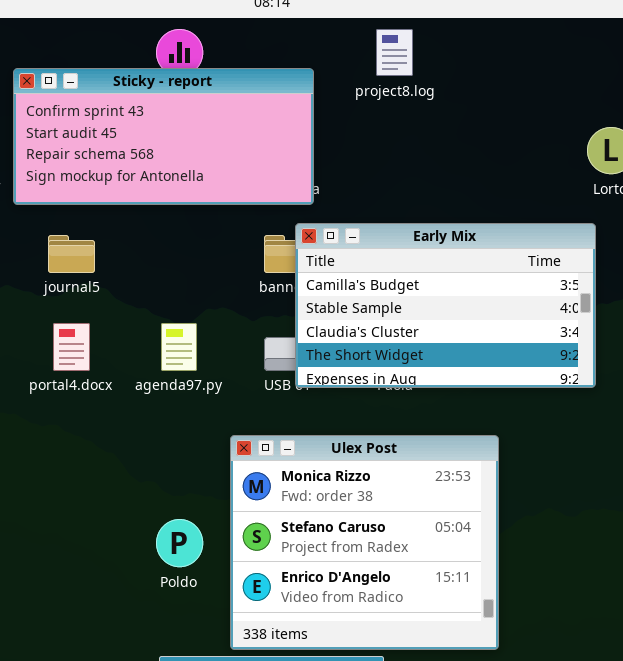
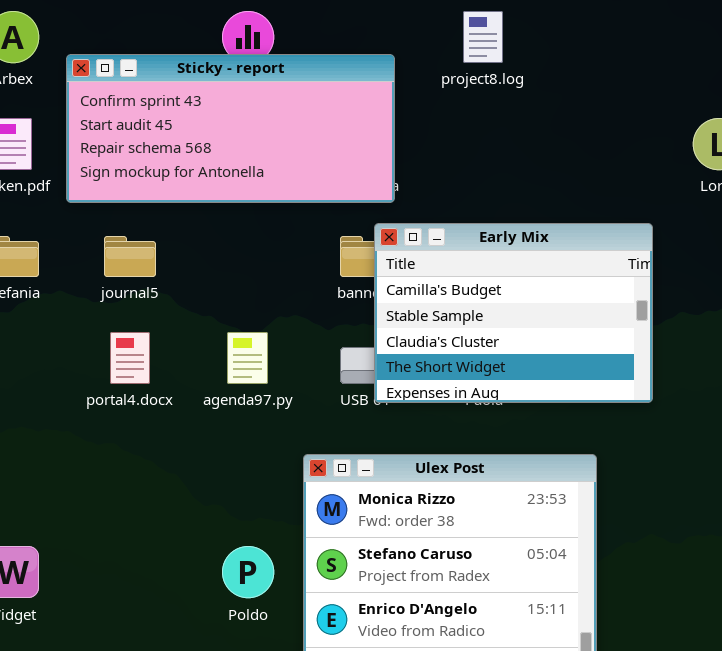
Early Mix: [295,223,596,388] -> [374,223,653,403], resized

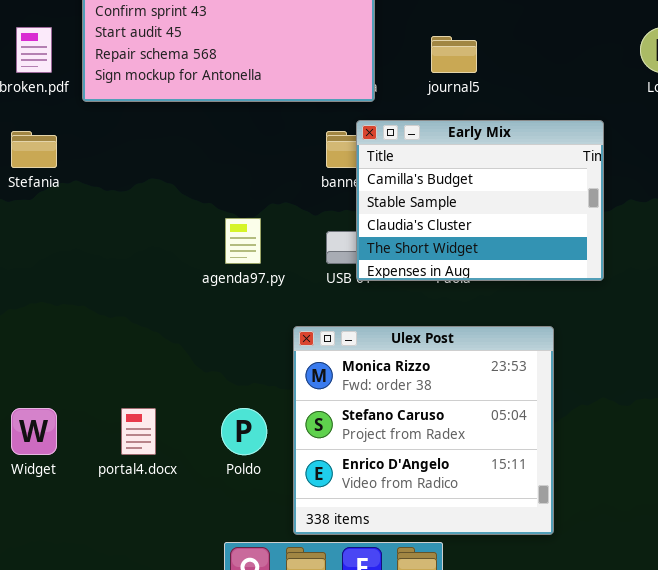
journal5: [104,236,156,277] -> [431,36,477,73], moved
portal4.docx: [110,332,150,384] -> [121,408,156,455], moved

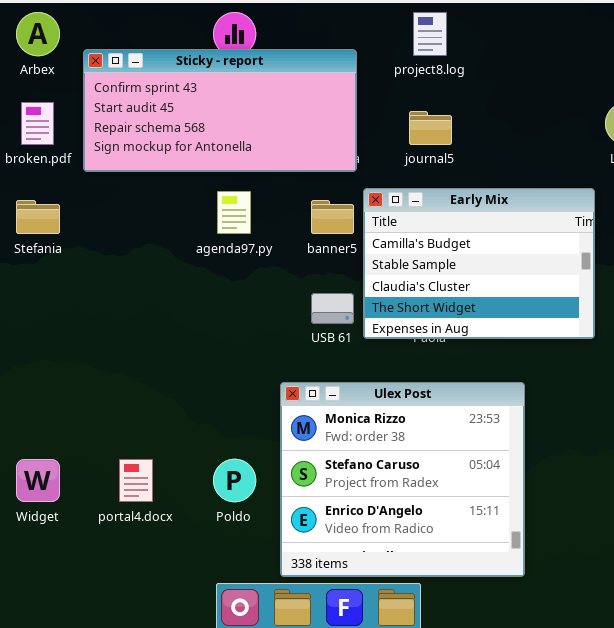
Early Mix: [356,120,604,281] -> [363,188,595,339], moved
agenda97.py: [225,218,261,264] -> [217,191,251,234], moved

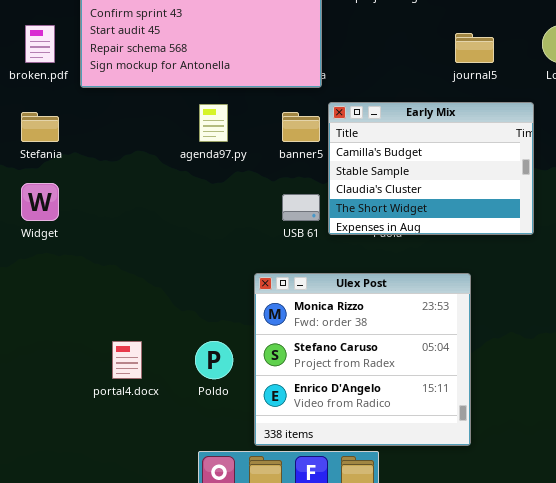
journal5: [409,111,452,145] -> [455,33,494,63], moved
Widget: [16,459,60,502] -> [21,183,59,221], moved

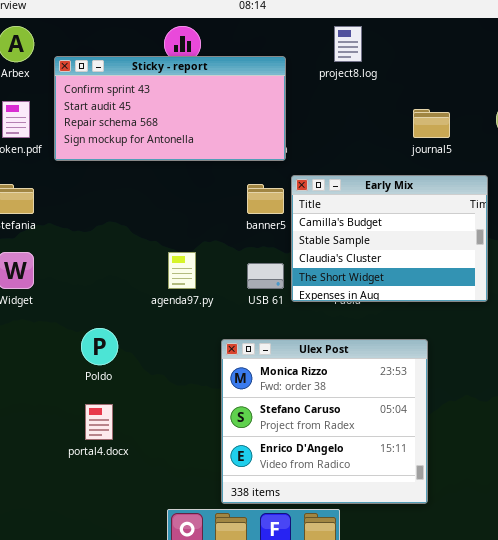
agenda97.py: [199,104,228,142] -> [168,252,196,289], moved
Poldo: [195,341,233,379] -> [81,328,118,365], moved

